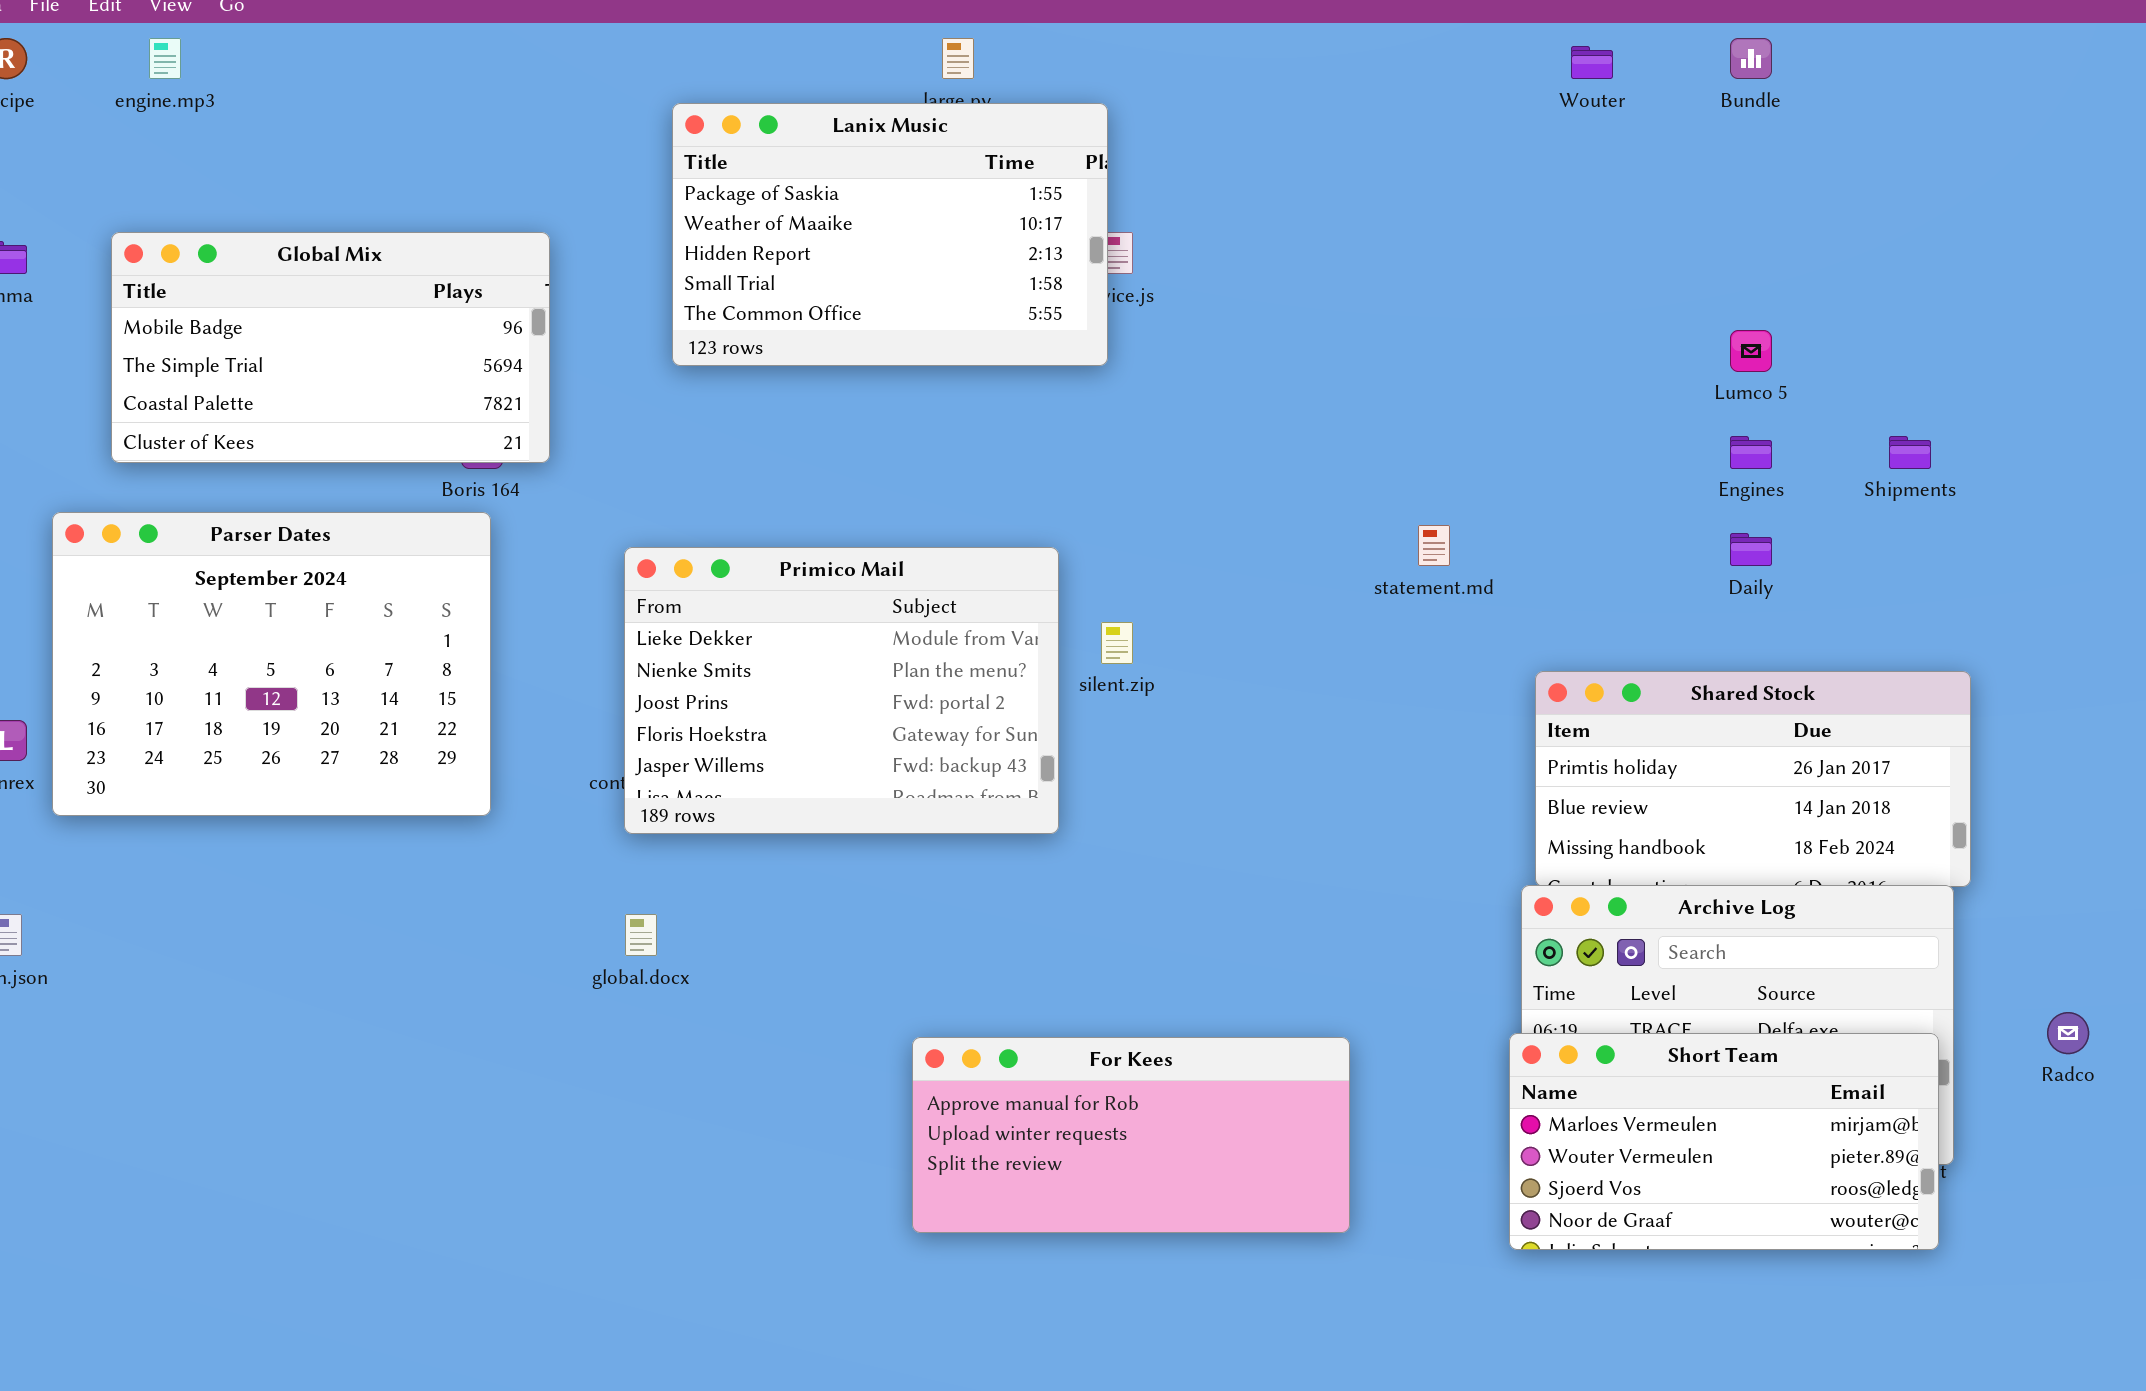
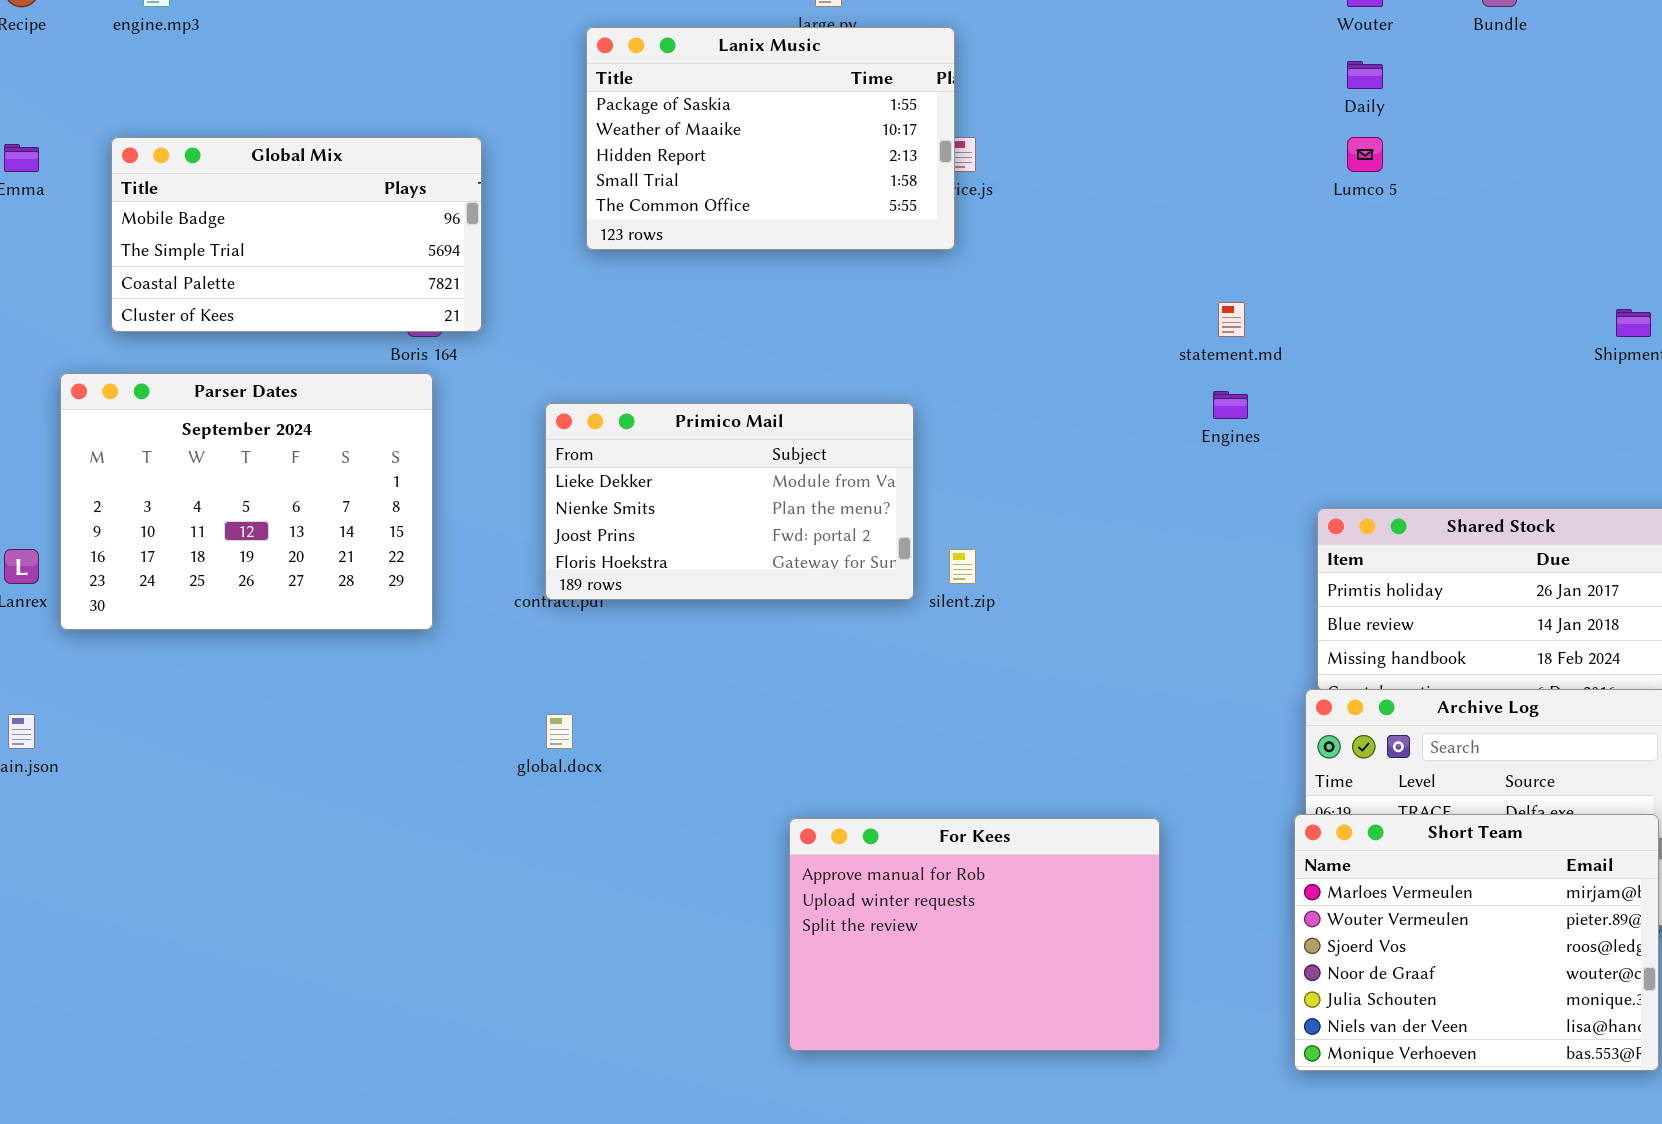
Lumco 5: [1730,330,1772,372] -> [1347,137,1383,172], moved
Engines: [1730,436,1772,469] -> [1213,391,1248,419], moved
statement.md: [1418,525,1450,566] -> [1218,302,1245,337], moved
Daily: [1730,533,1772,566] -> [1347,61,1383,89], moved
Primico Mail: [624,547,1059,834] -> [545,403,914,600], resized
silent.zip: [1101,622,1133,664] -> [949,549,976,584], moved
Short Team: [1509,1033,1939,1250] -> [1294,814,1659,1071], resized
For Kees: [912,1037,1350,1233] -> [789,818,1160,1051], resized

